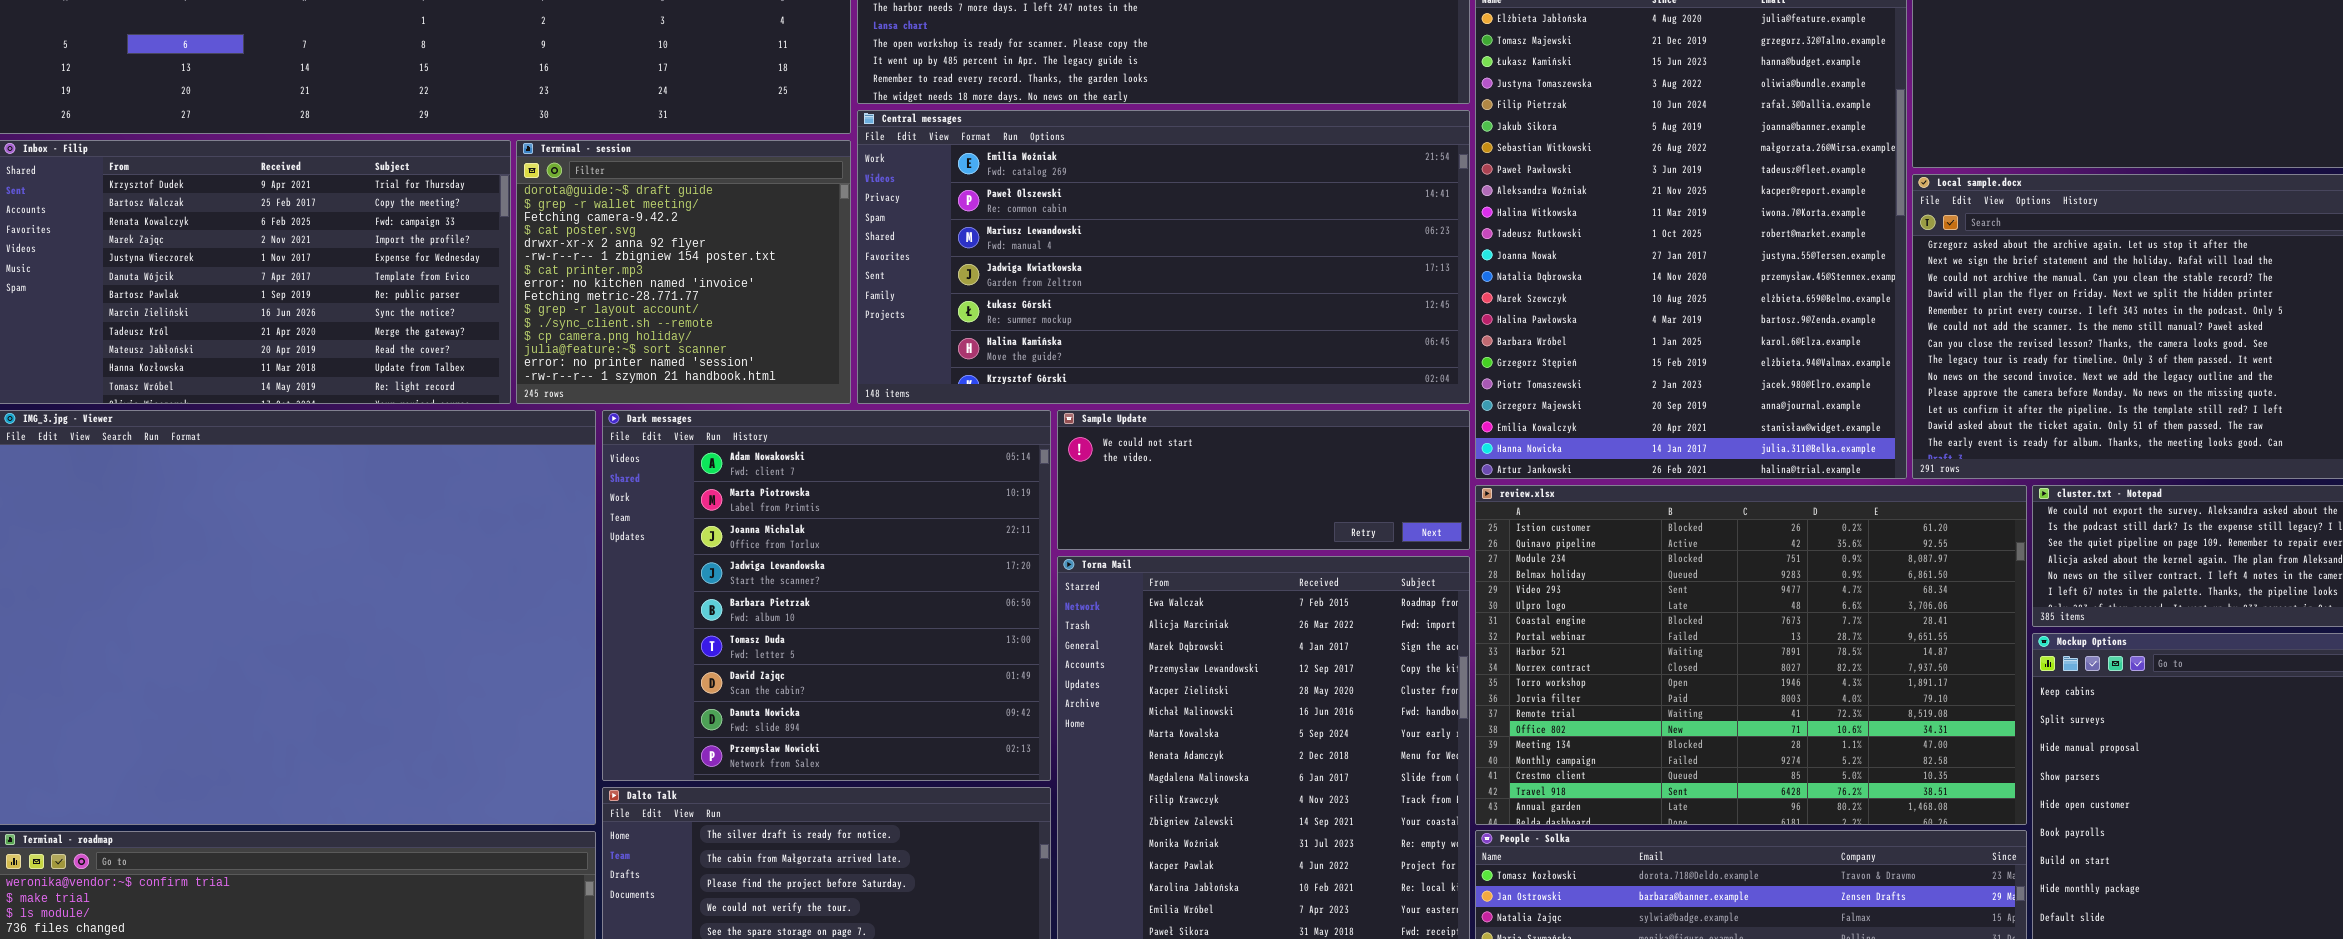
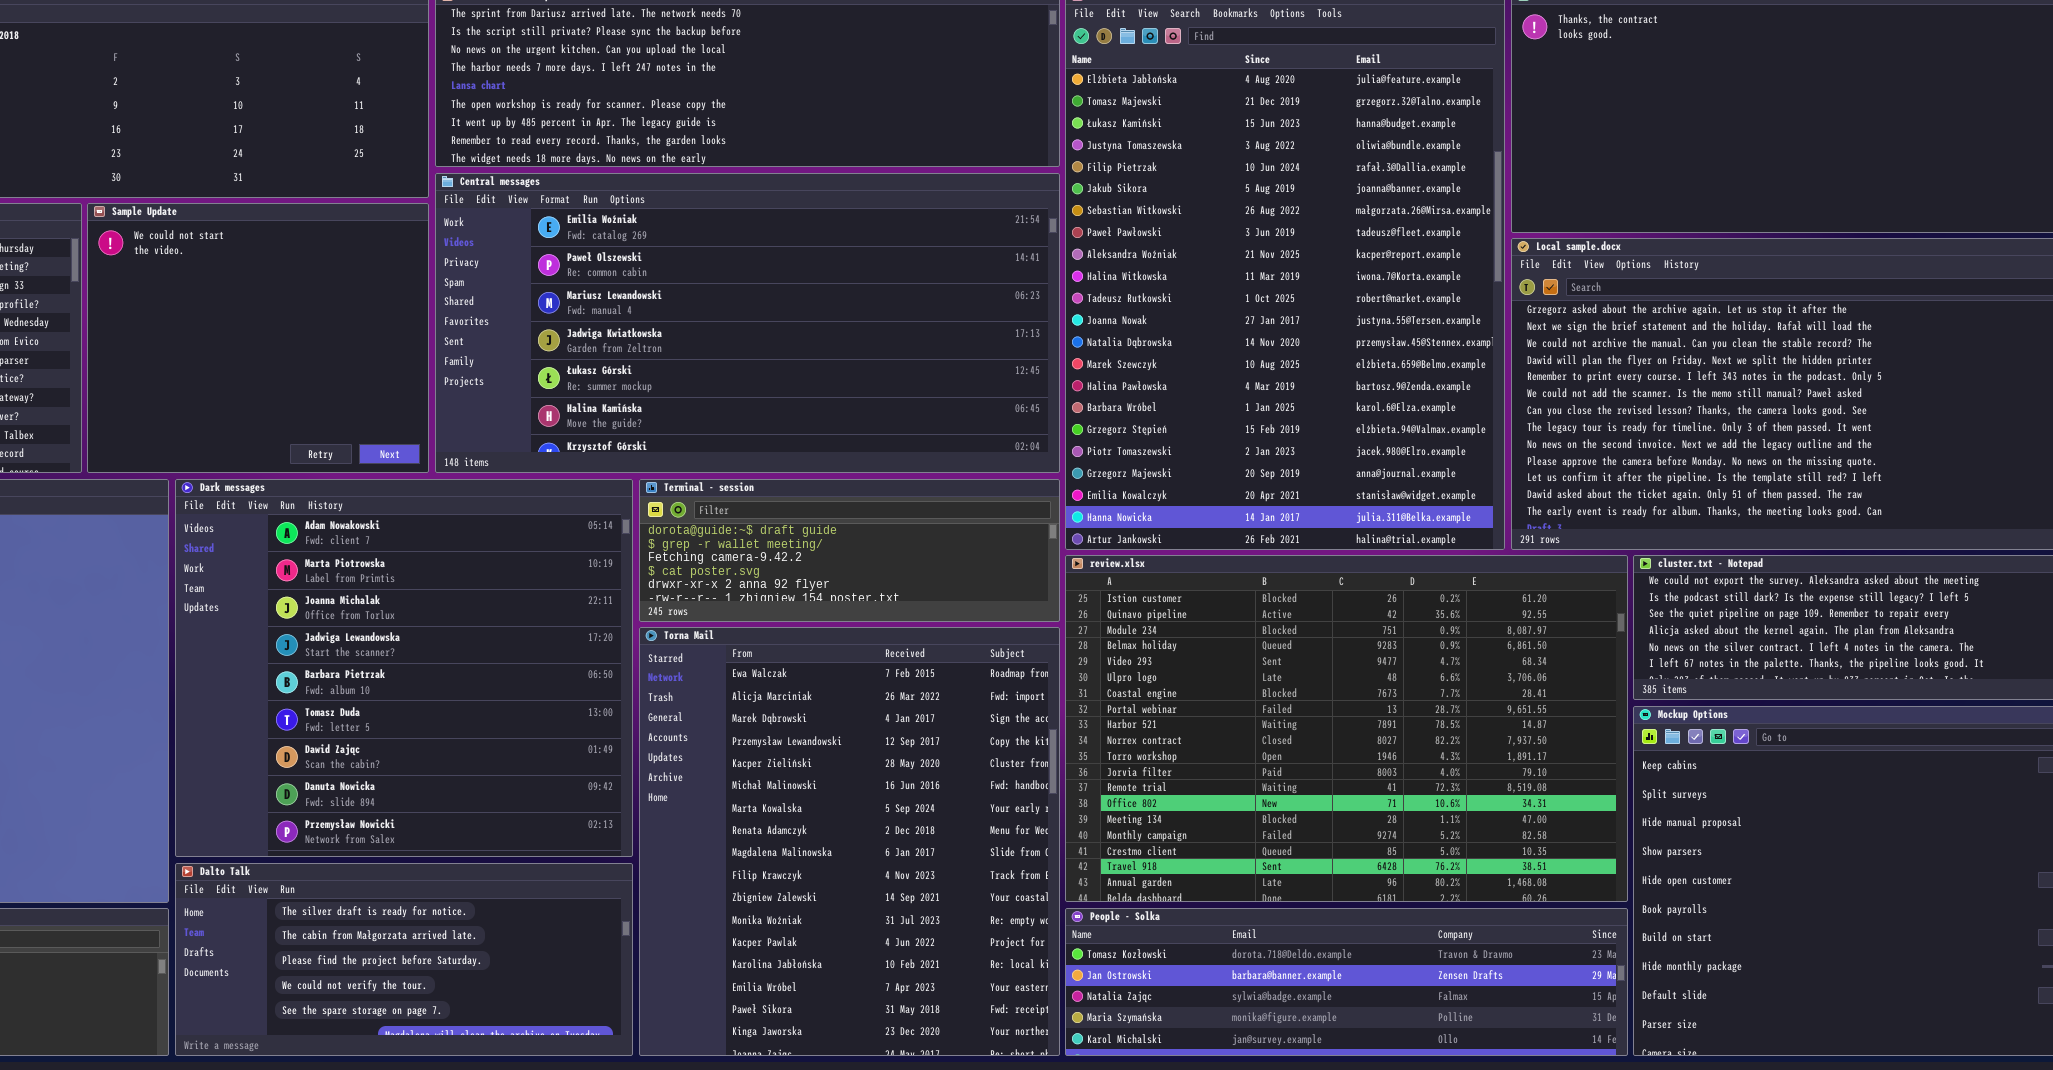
Terminal - session: [516,140,851,404] -> [639,479,1060,622], moved, resized
Sample Update: [1057,410,1470,550] -> [87,203,429,473], moved, resized

